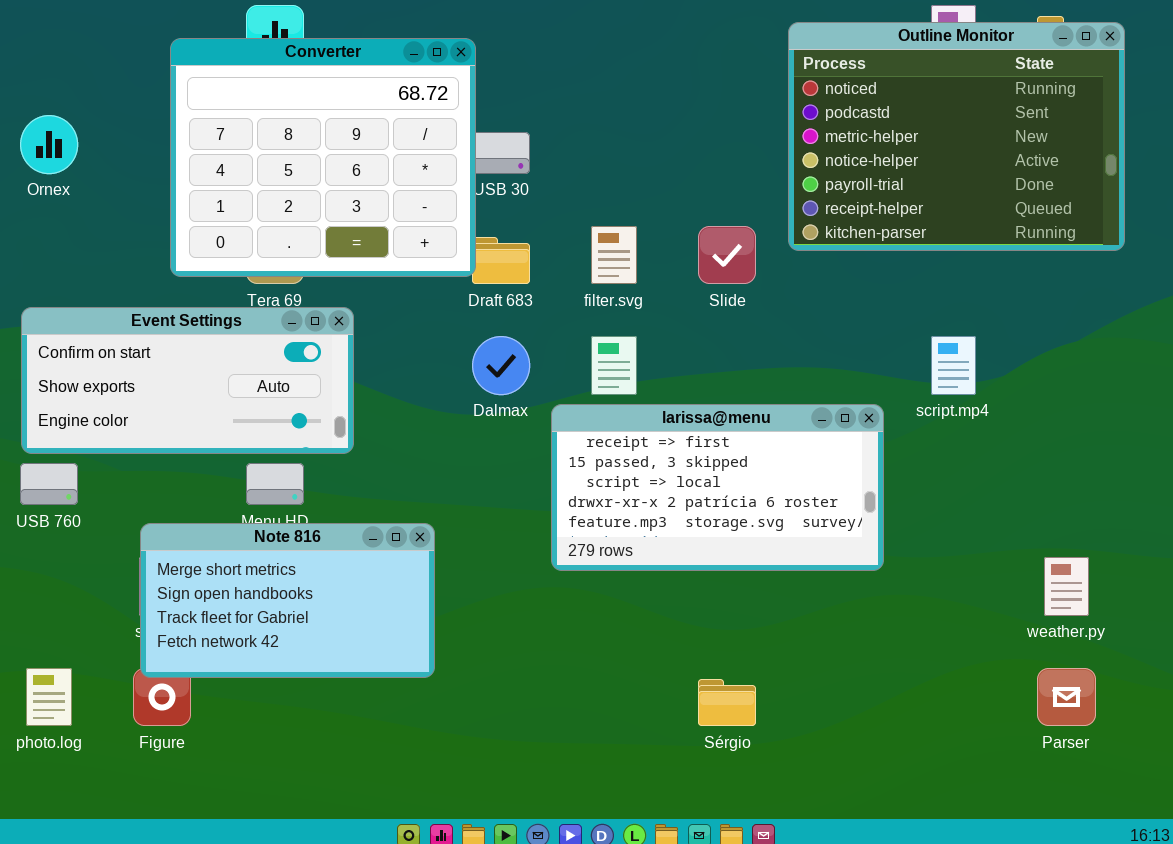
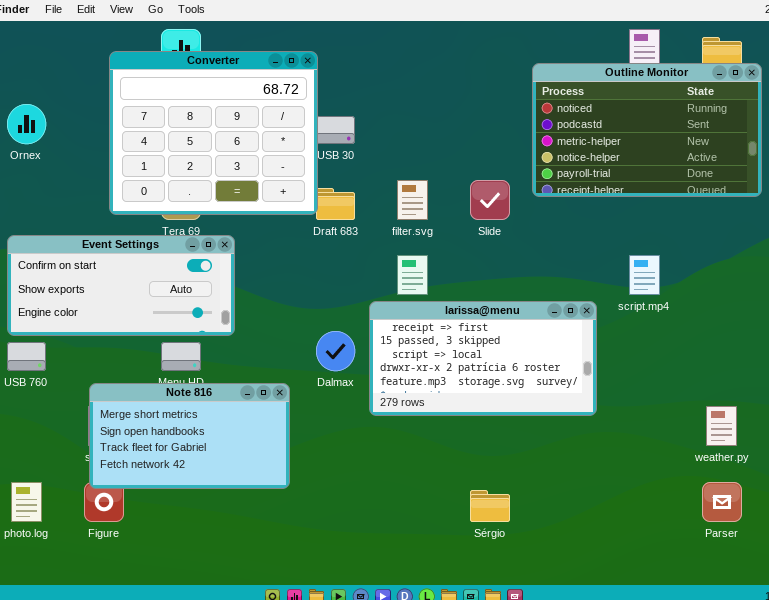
Outline Monitor: [788,22,1125,251] -> [532,63,762,197], resized
Dalmax: [472,336,530,395] -> [316,331,355,371], moved

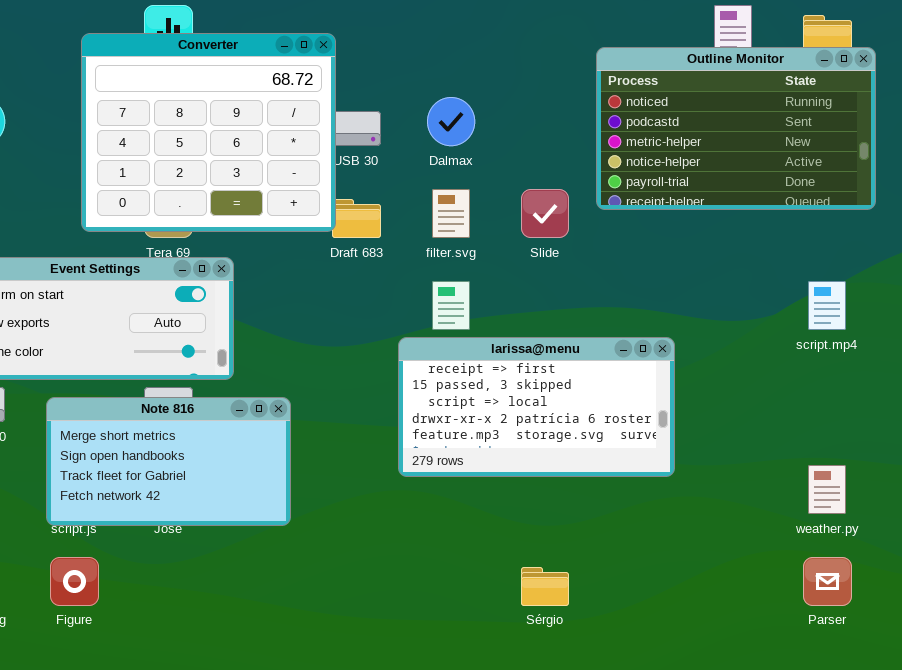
script.mp4: [629,255,660,295] -> [808,281,846,330], moved
Dalmax: [316,331,355,371] -> [427,97,475,146], moved
Note 816: [89,383,290,489] -> [46,397,291,526], moved

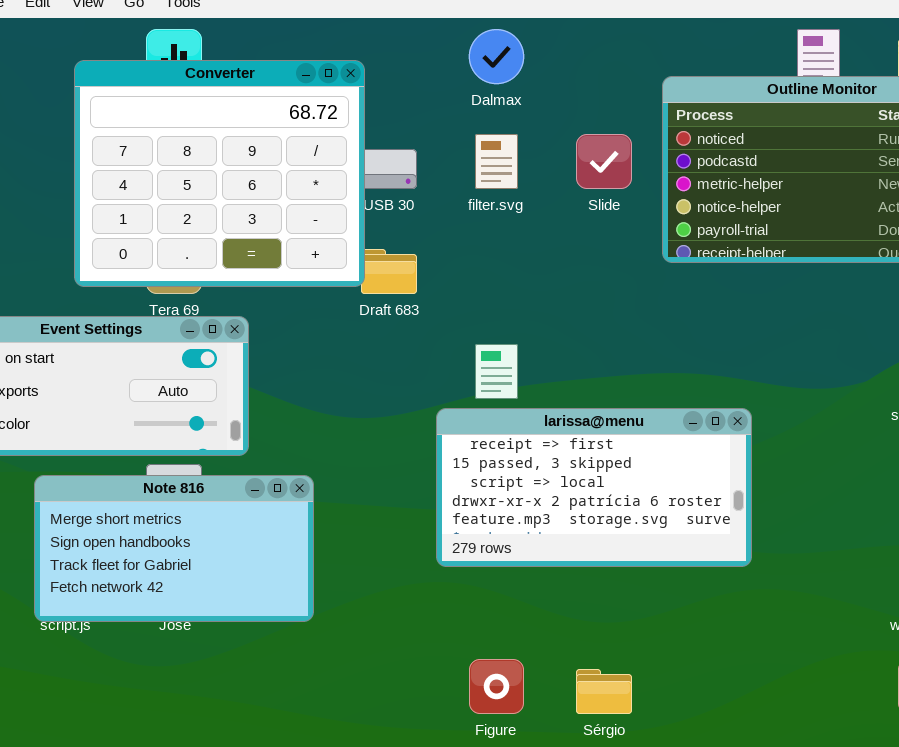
Dalmax: [427,97,475,146] -> [469,29,524,84], moved
filter.svg: [432,189,470,238] -> [475,134,518,189], moved
Slide: [521,189,569,238] -> [576,134,632,189], moved
Figure: [50,557,99,606] -> [469,659,524,714], moved

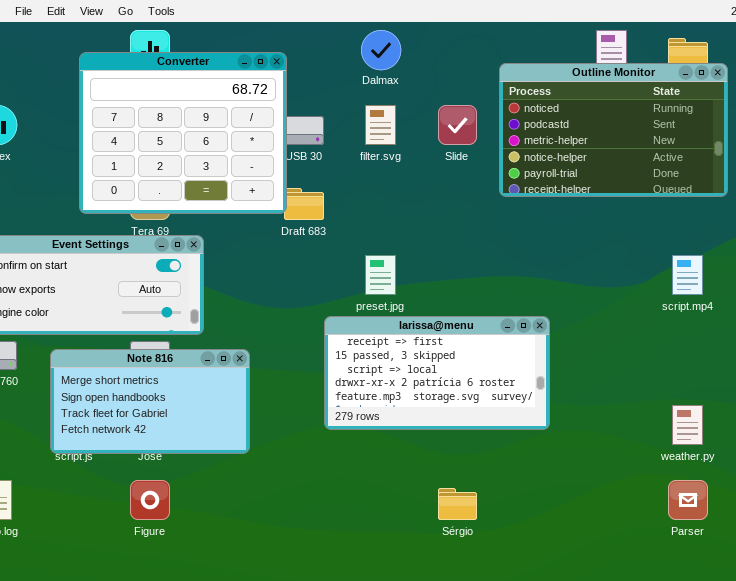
larissa@menu: [436,408,752,567] -> [324,316,550,430], moved
Figure: [469,659,524,714] -> [130,480,170,520], moved

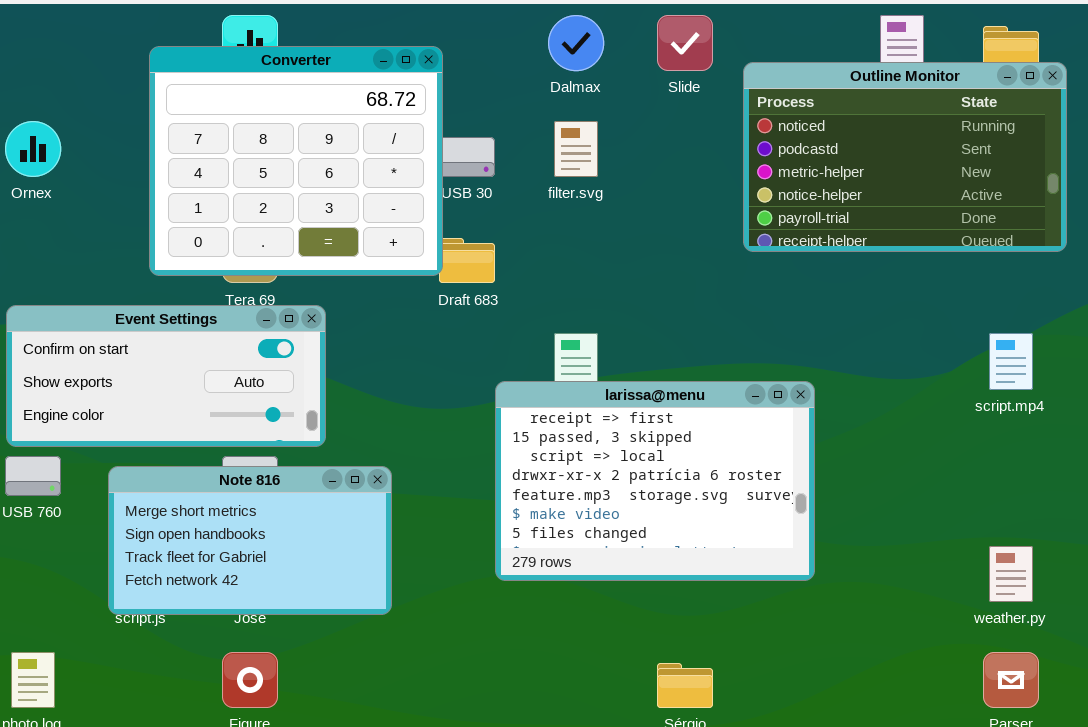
Slide: [438,105,477,145] -> [657,15,713,71], moved
larissa@menu: [324,316,550,430] -> [495,381,815,581], resized

